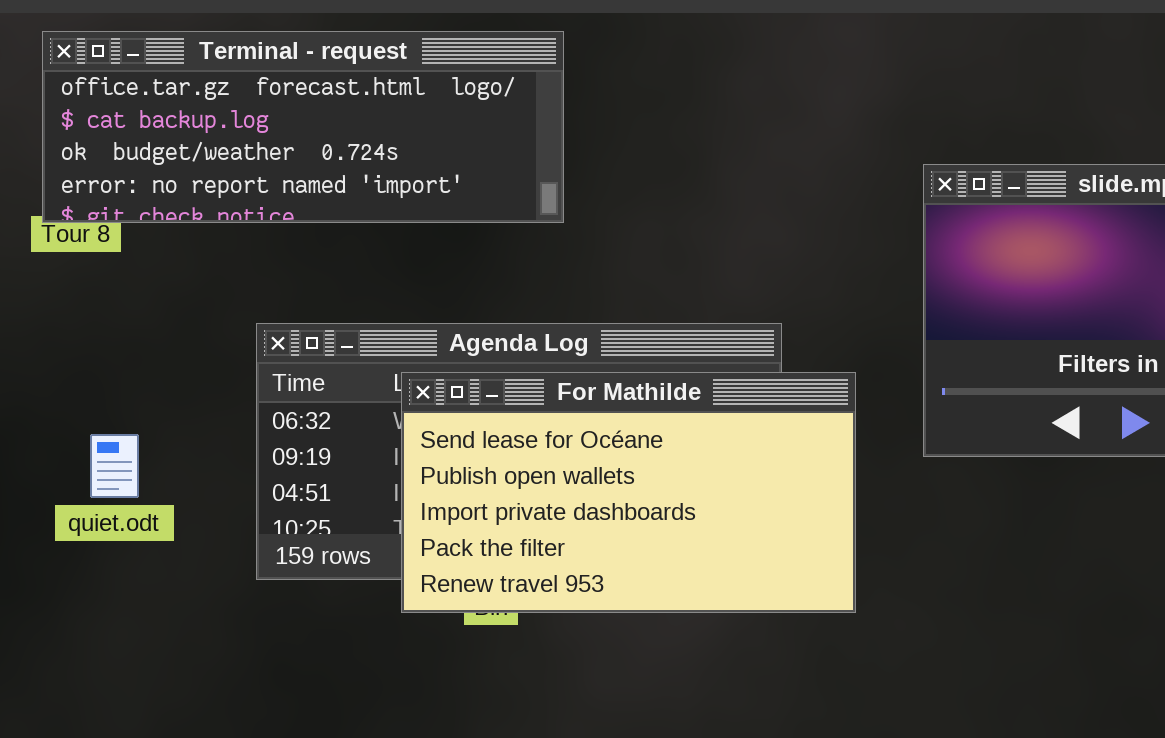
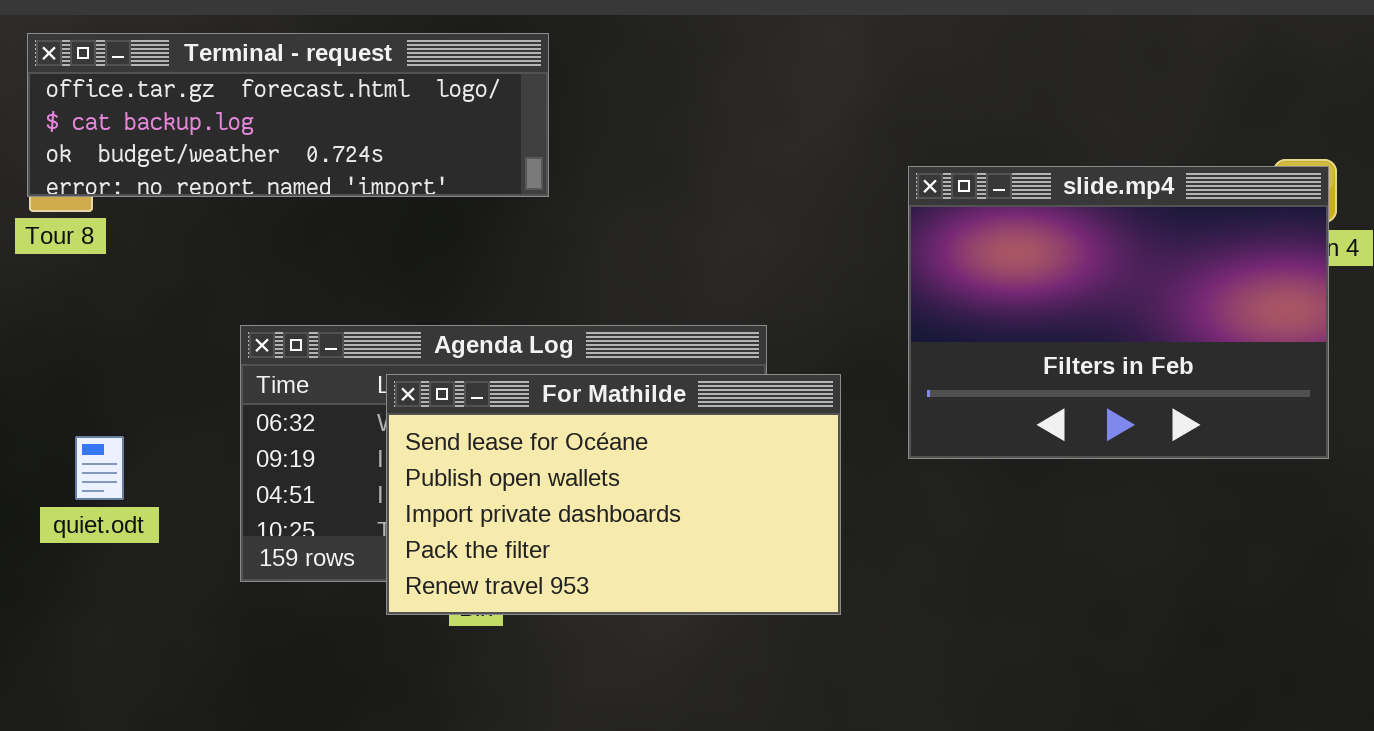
Terminal - request: [42,31,564,223] -> [27,33,549,197], resized

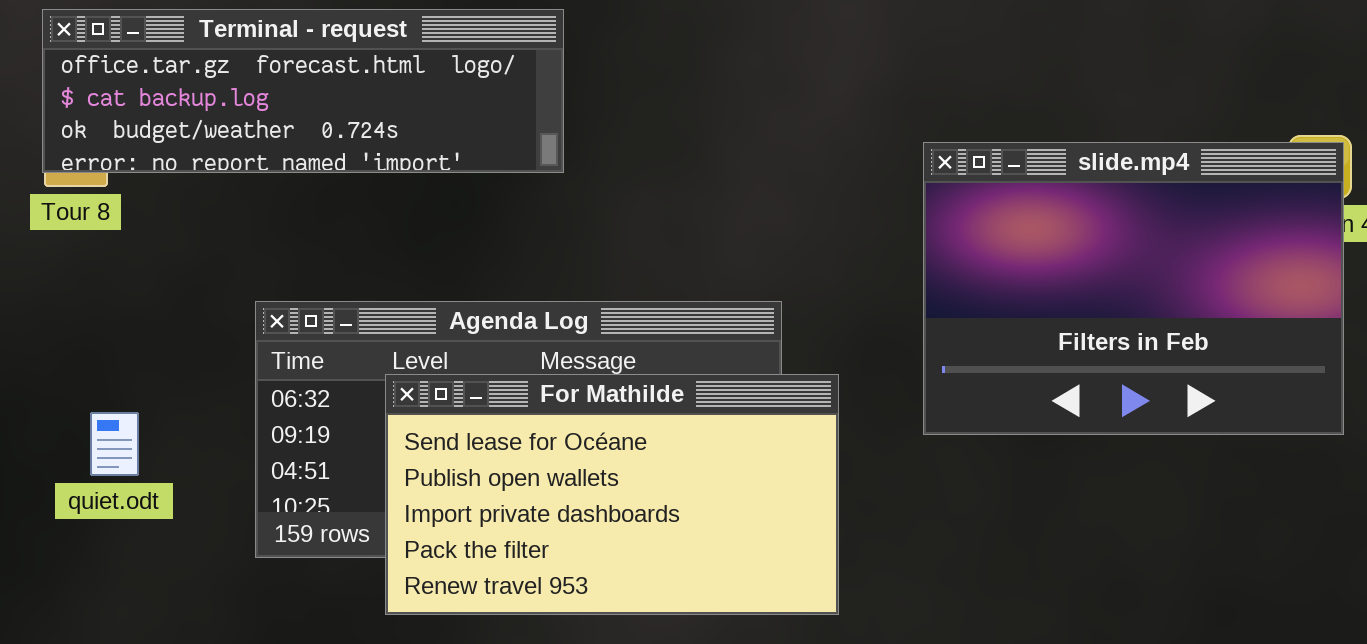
For Mathilde: [386,374,841,615] -> [385,374,839,615], moved

